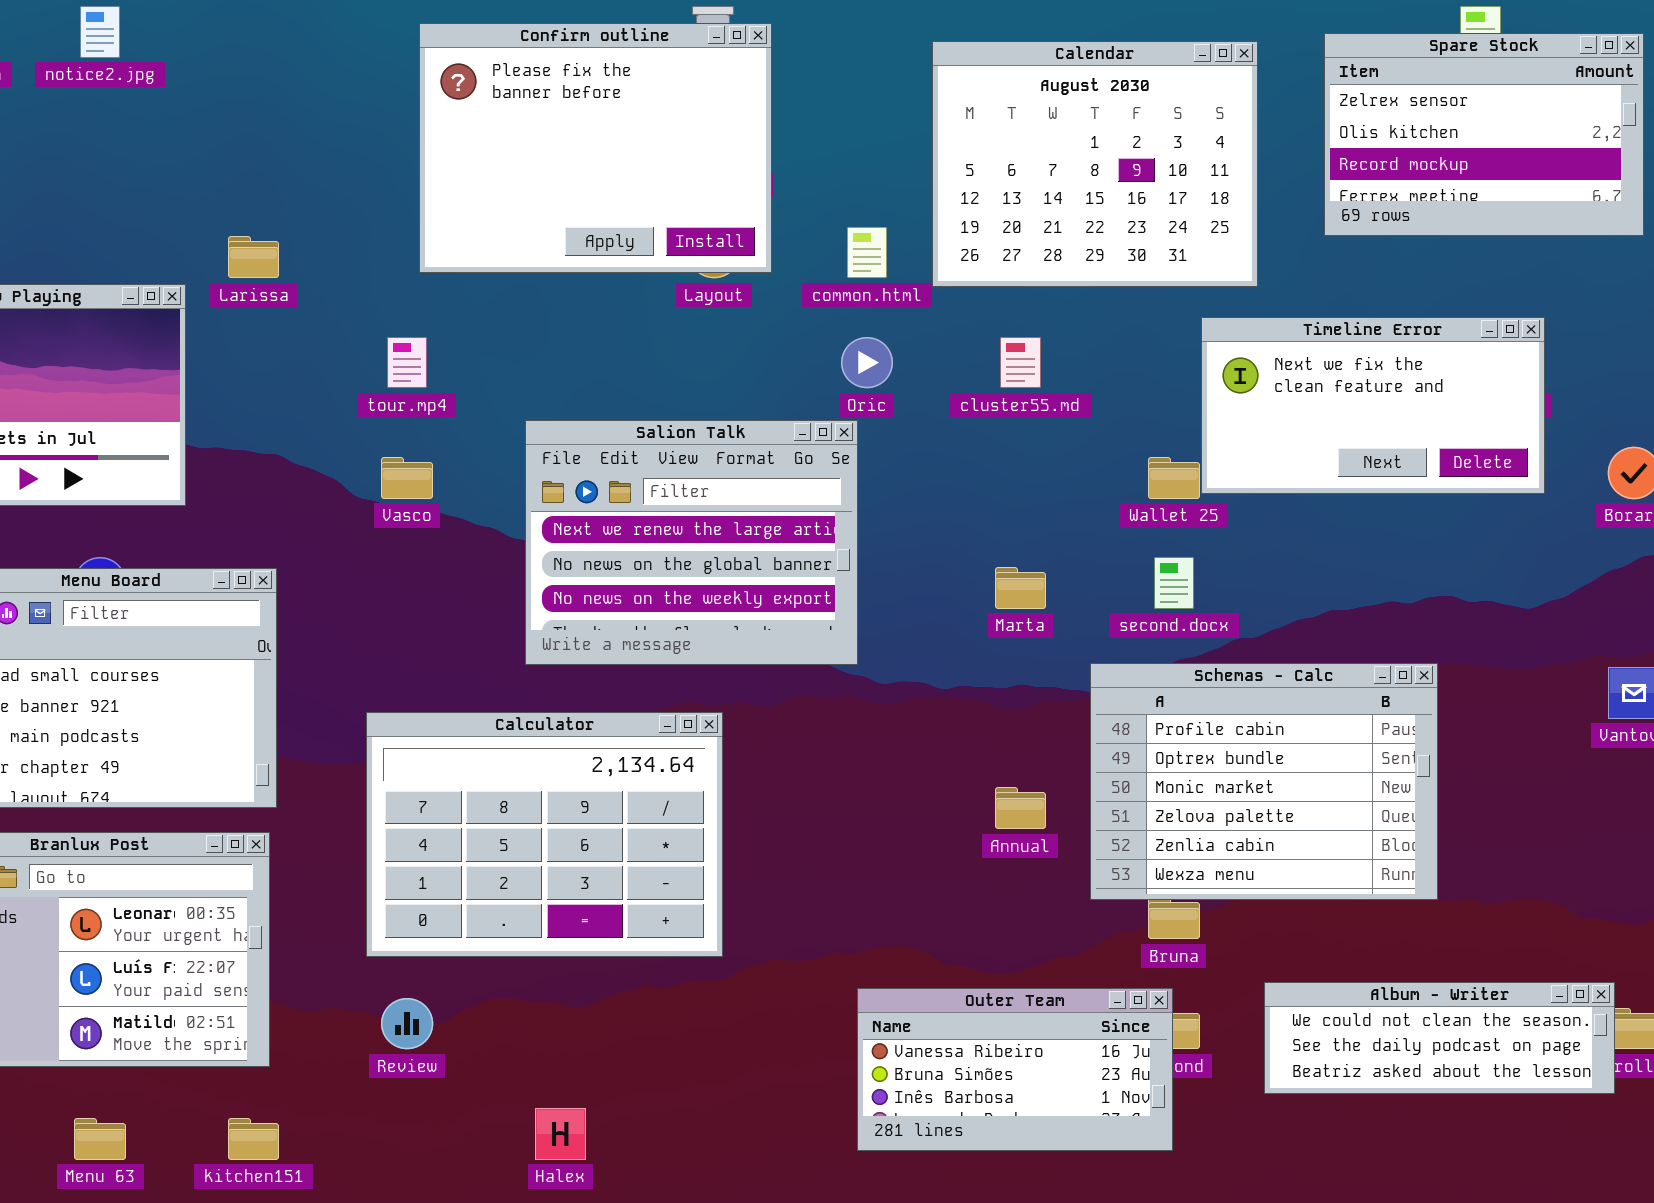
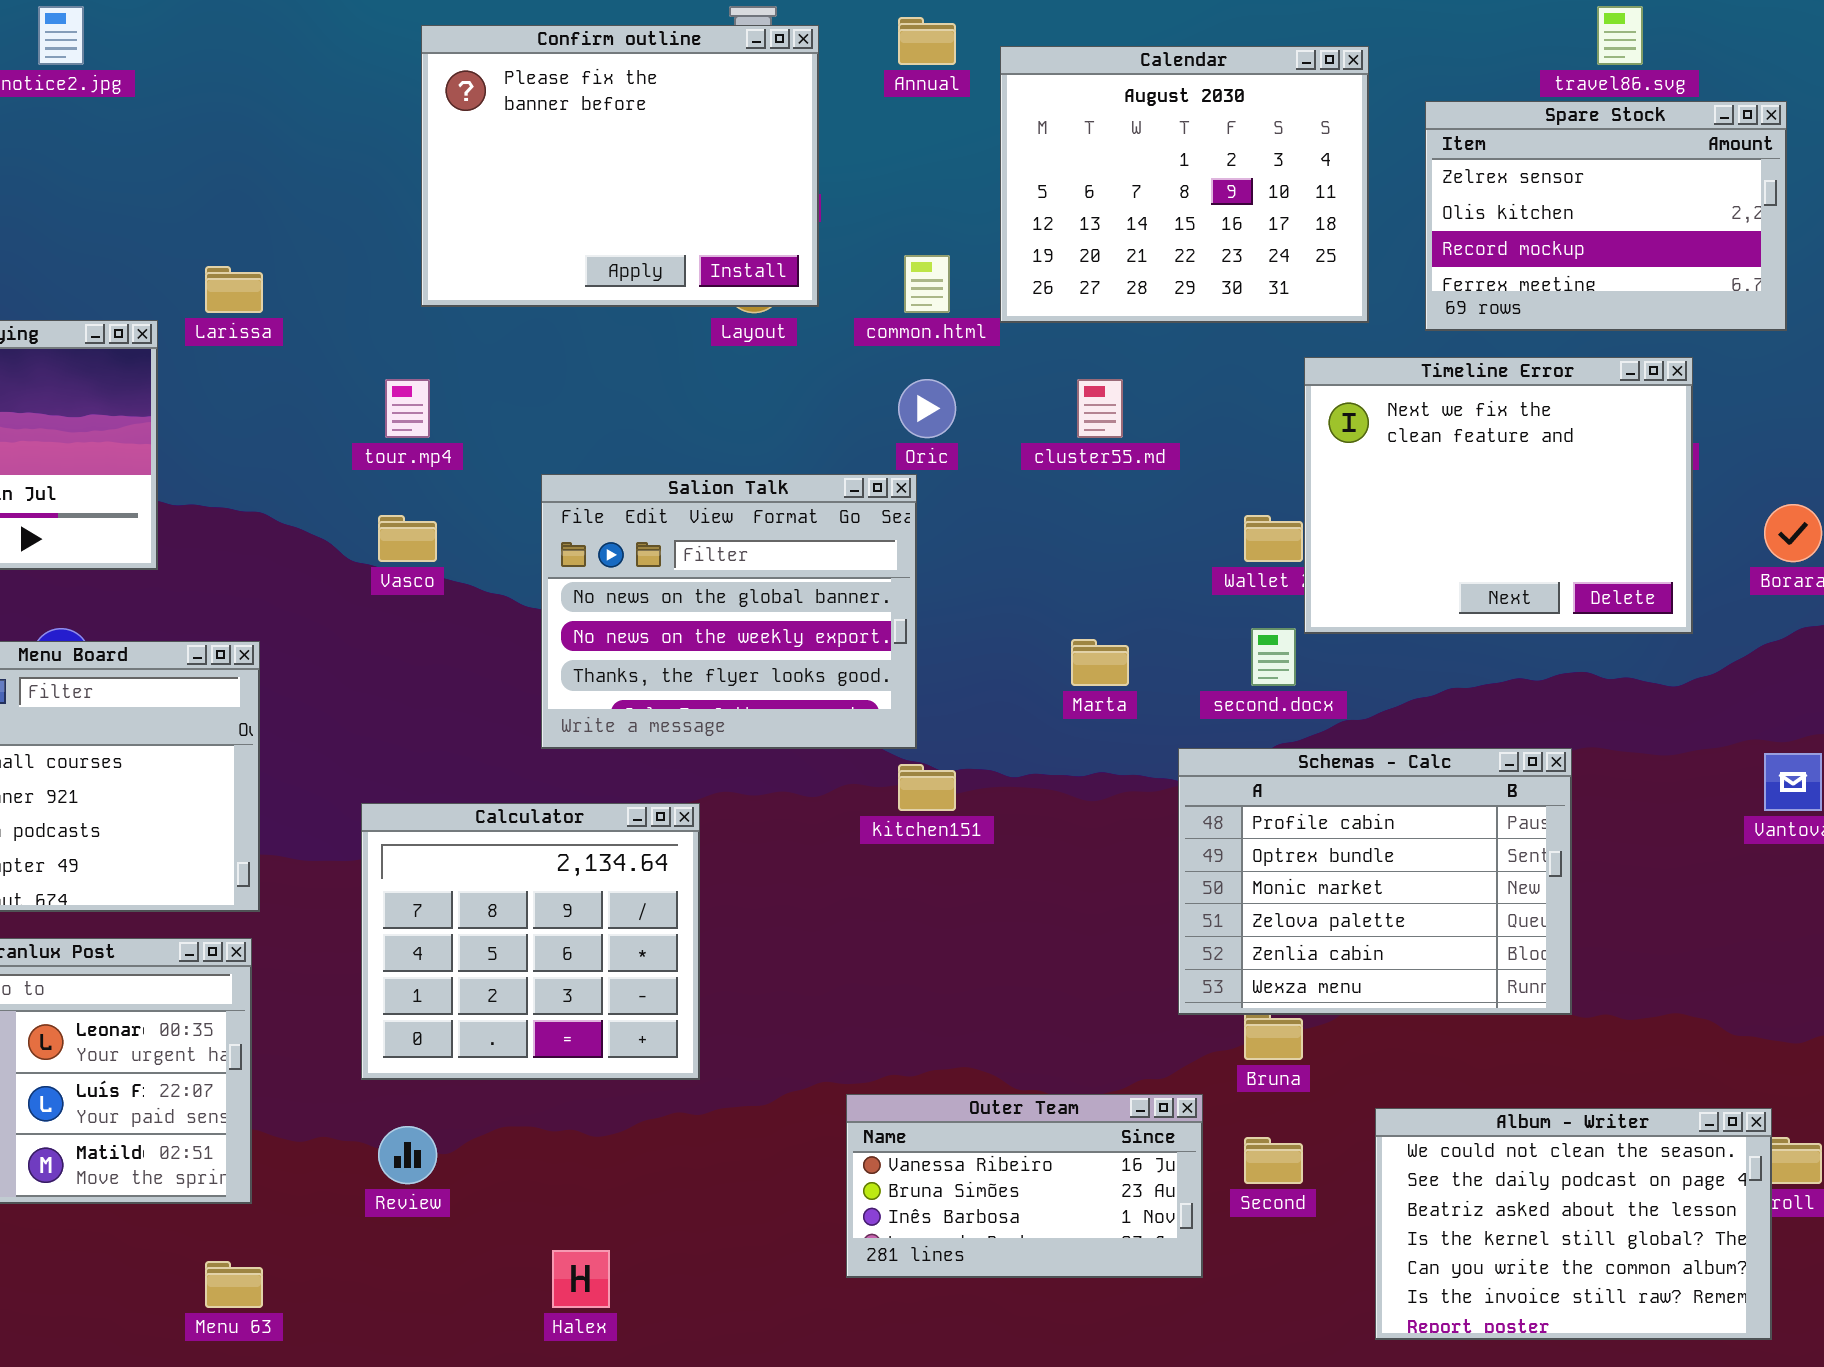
Spare Stock: [1324,33,1644,236] -> [1425,101,1787,331], moved
Timeline Error: [1201,317,1545,494] -> [1304,357,1693,634], resized
Salion Talk: [525,420,858,665] -> [541,474,917,749], scrolled down 1 row
Calculator: [366,712,723,957] -> [361,803,700,1080], resized
Annual: [995,787,1046,829] -> [898,17,956,65], moved
Album - Writer: [1264,982,1615,1094] -> [1375,1108,1772,1340], resized
Outer Team: [857,988,1173,1151] -> [846,1094,1203,1278], moved
Menu 63: [74,1118,126,1160] -> [205,1261,263,1308], moved
kitchen151: [228,1118,279,1160] -> [898,764,956,811], moved

